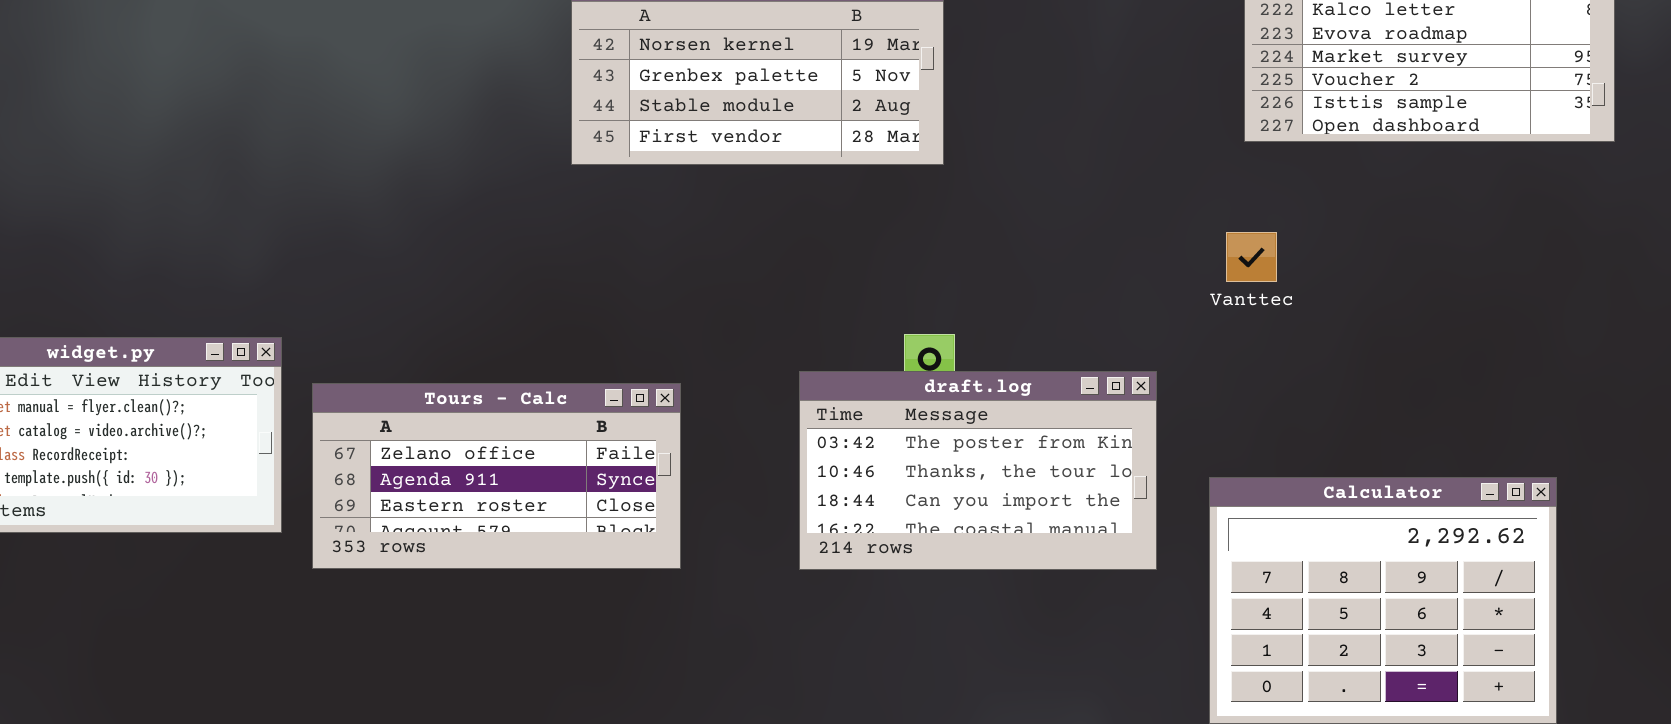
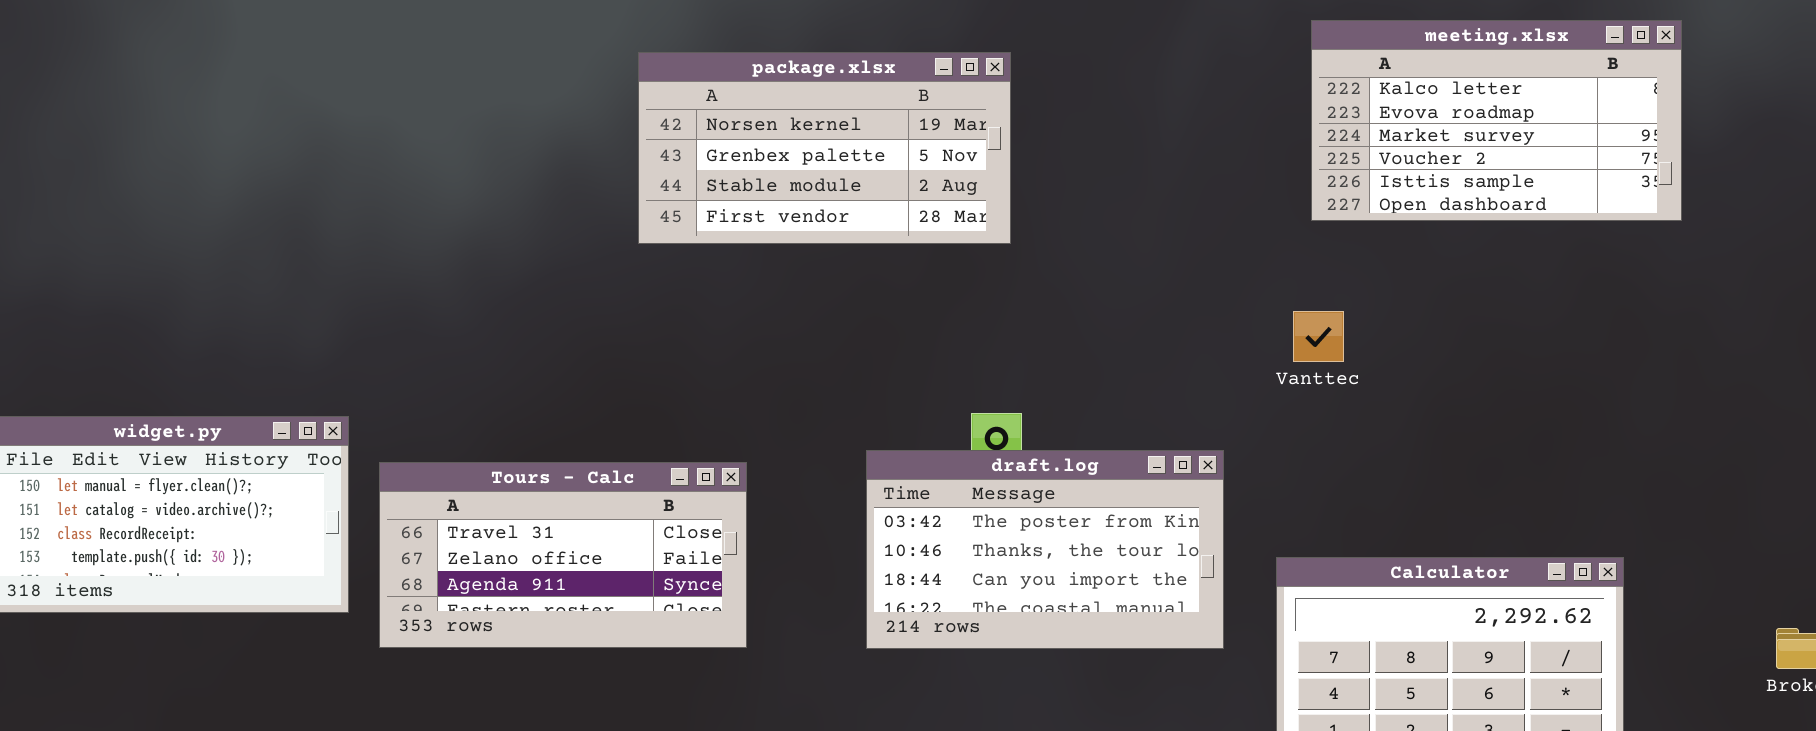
Tours - Calc: [312,383,681,569] -> [379,462,747,648], scrolled up 1 row

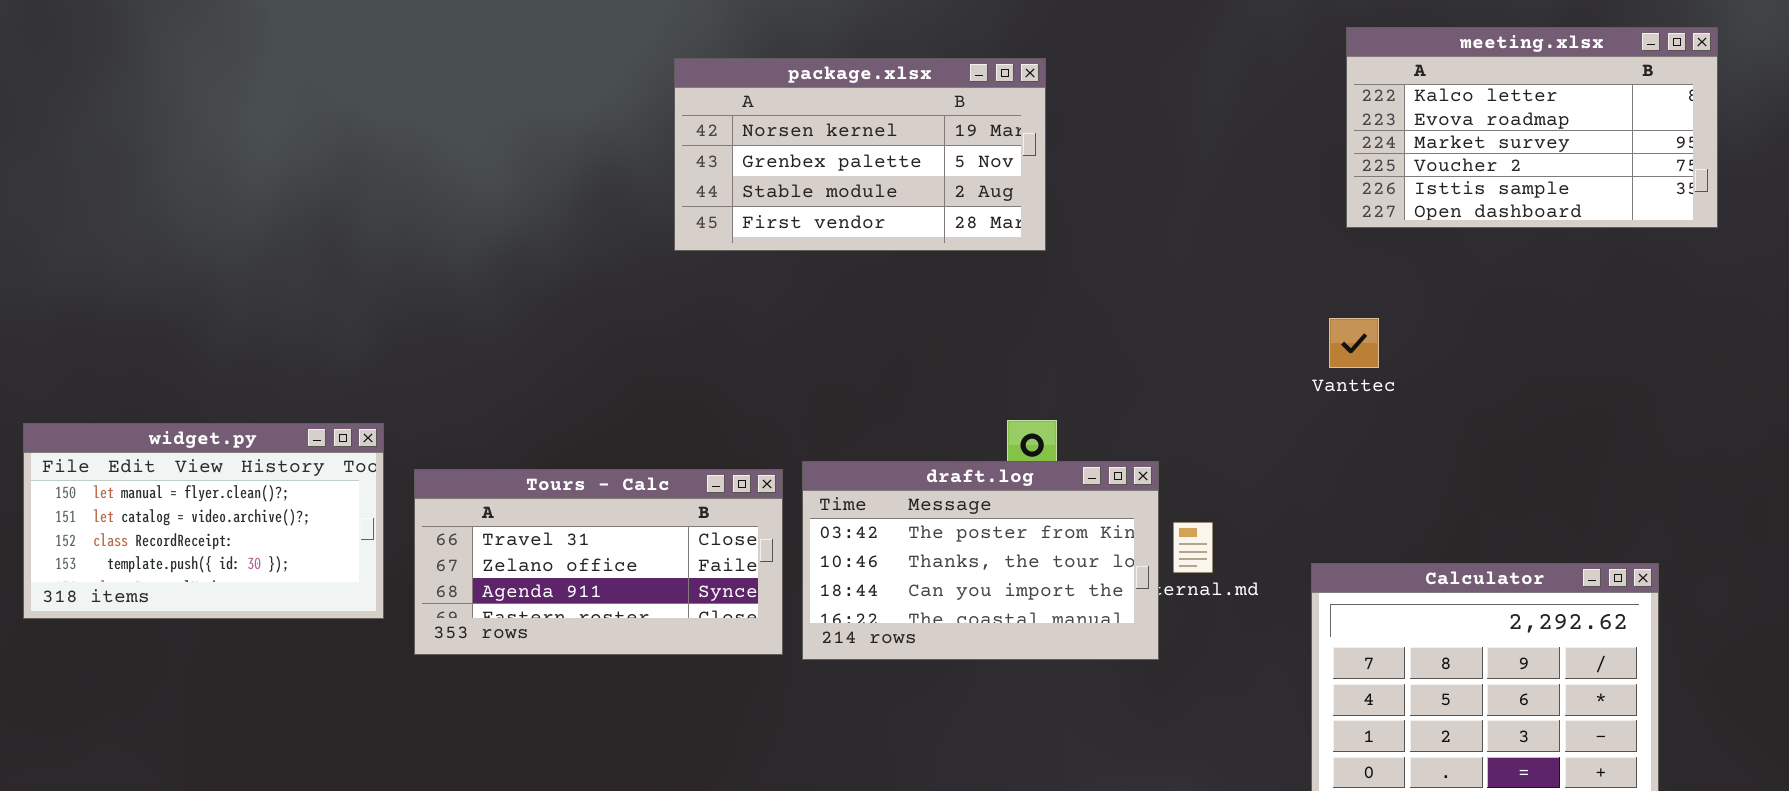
draft.log: [866,450,1224,649] -> [802,461,1159,660], moved

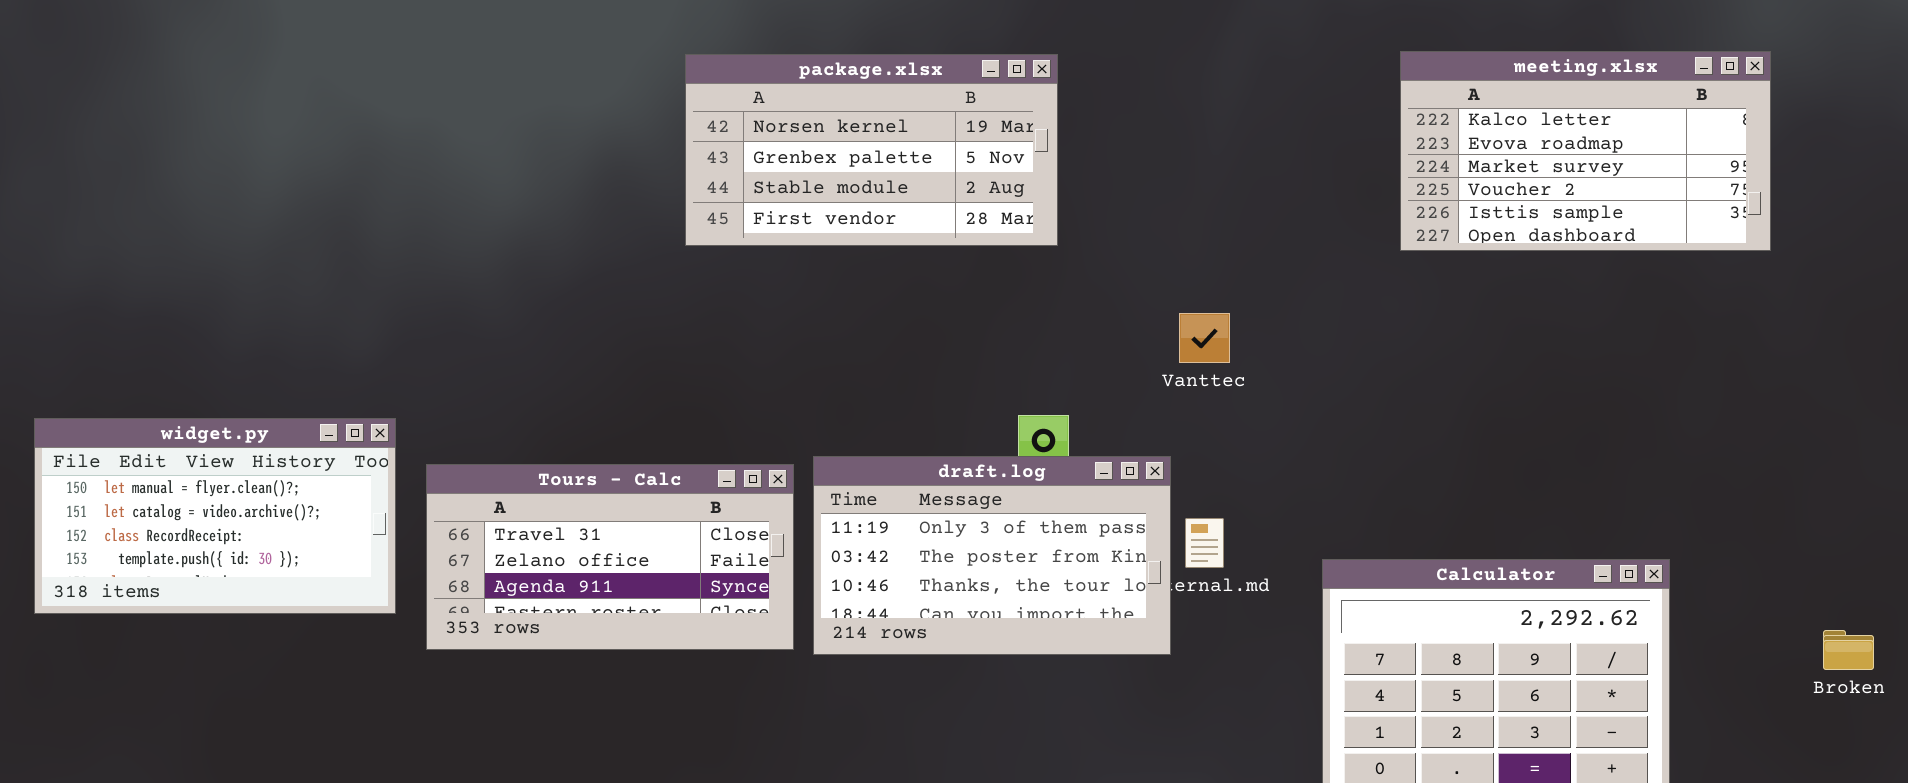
meeting.xlsx: [1346,27,1718,228] -> [1400,51,1771,251], moved
Vanttec: [1329,318,1379,368] -> [1179,313,1230,363], moved
draft.log: [802,461,1159,660] -> [813,456,1171,655], scrolled up 1 row

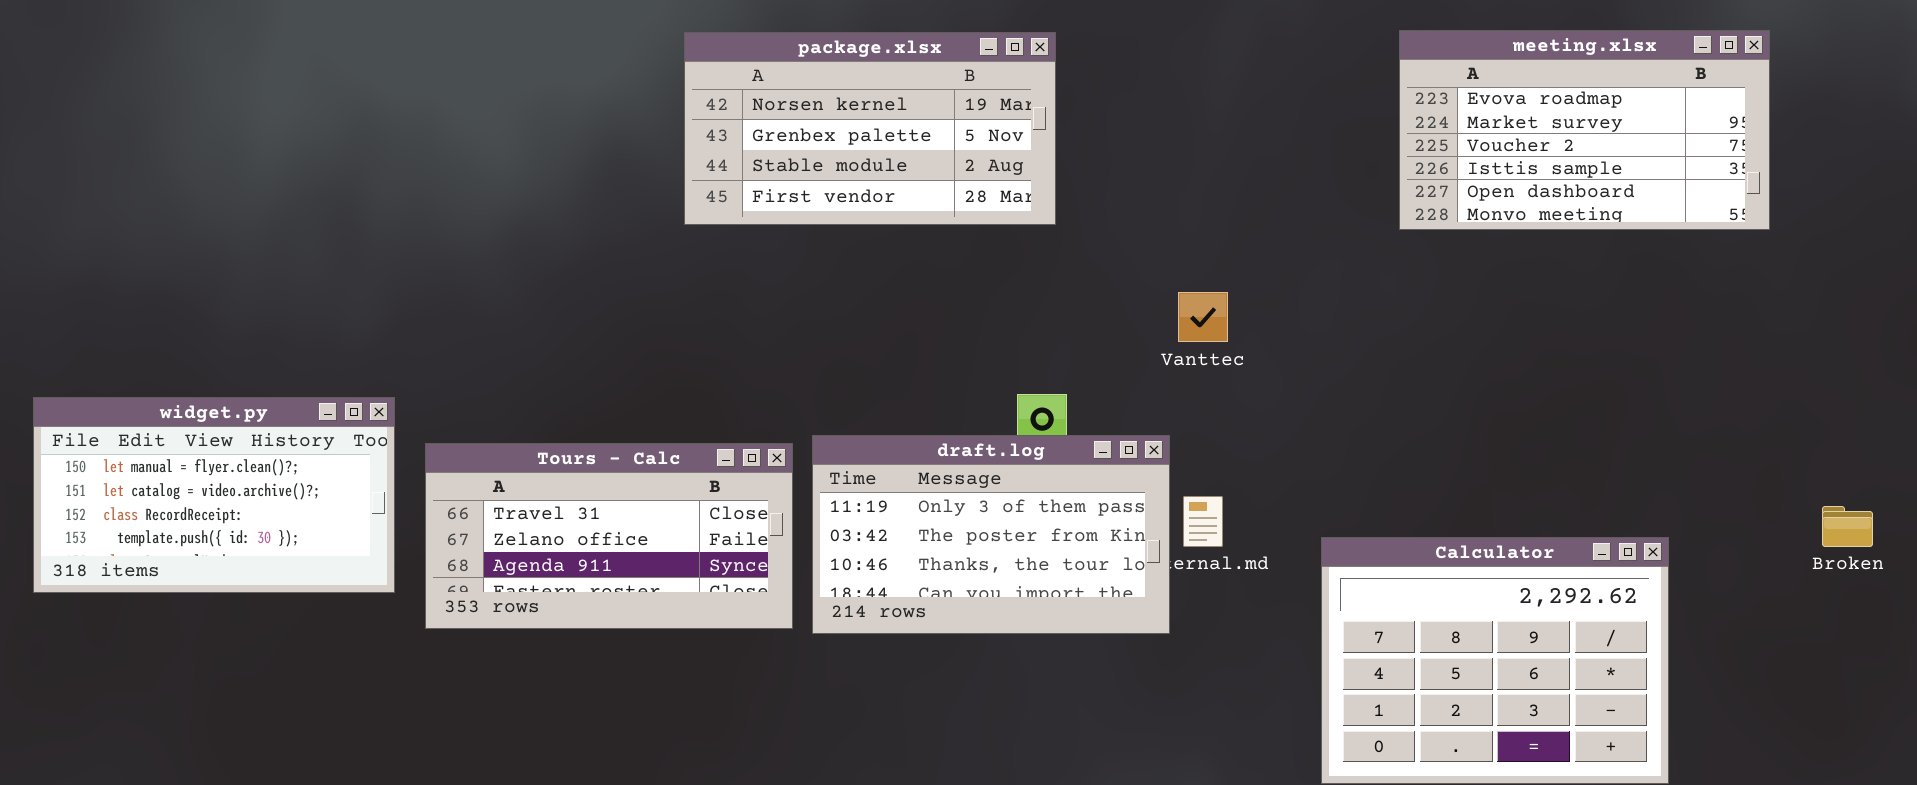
meeting.xlsx: [1400,51,1771,251] -> [1399,30,1770,230], scrolled down 1 row
Broken: [1823,630,1874,670] -> [1822,506,1873,547], moved

